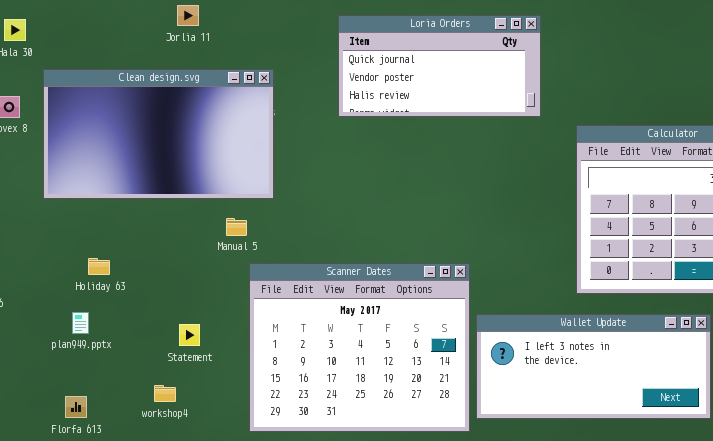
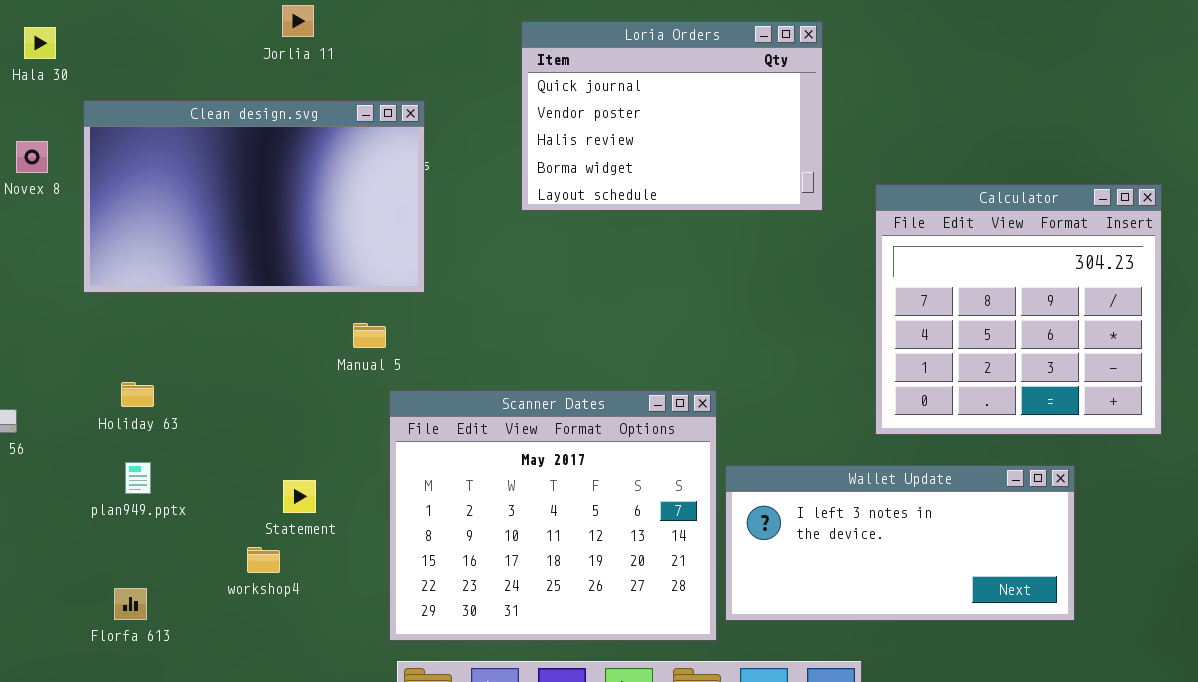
Loria Orders: [338,15,541,117] -> [521,21,823,211], resized
Holiday 63: [88,258,110,275] -> [121,382,154,407], moved
workshop4: [154,385,176,402] -> [247,547,280,573], moved

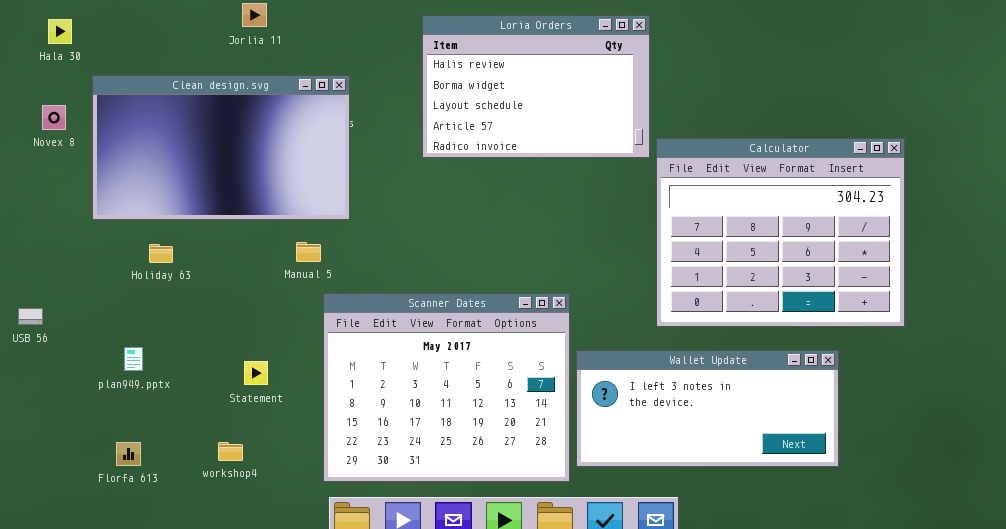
Loria Orders: [521,21,823,211] -> [422,15,650,158], scrolled down 2 rows
Calculator: [875,184,1162,435] -> [656,138,905,327], resized
Holiday 63: [121,382,154,407] -> [149,244,173,263], moved
workshop4: [247,547,280,573] -> [218,442,243,461], moved

